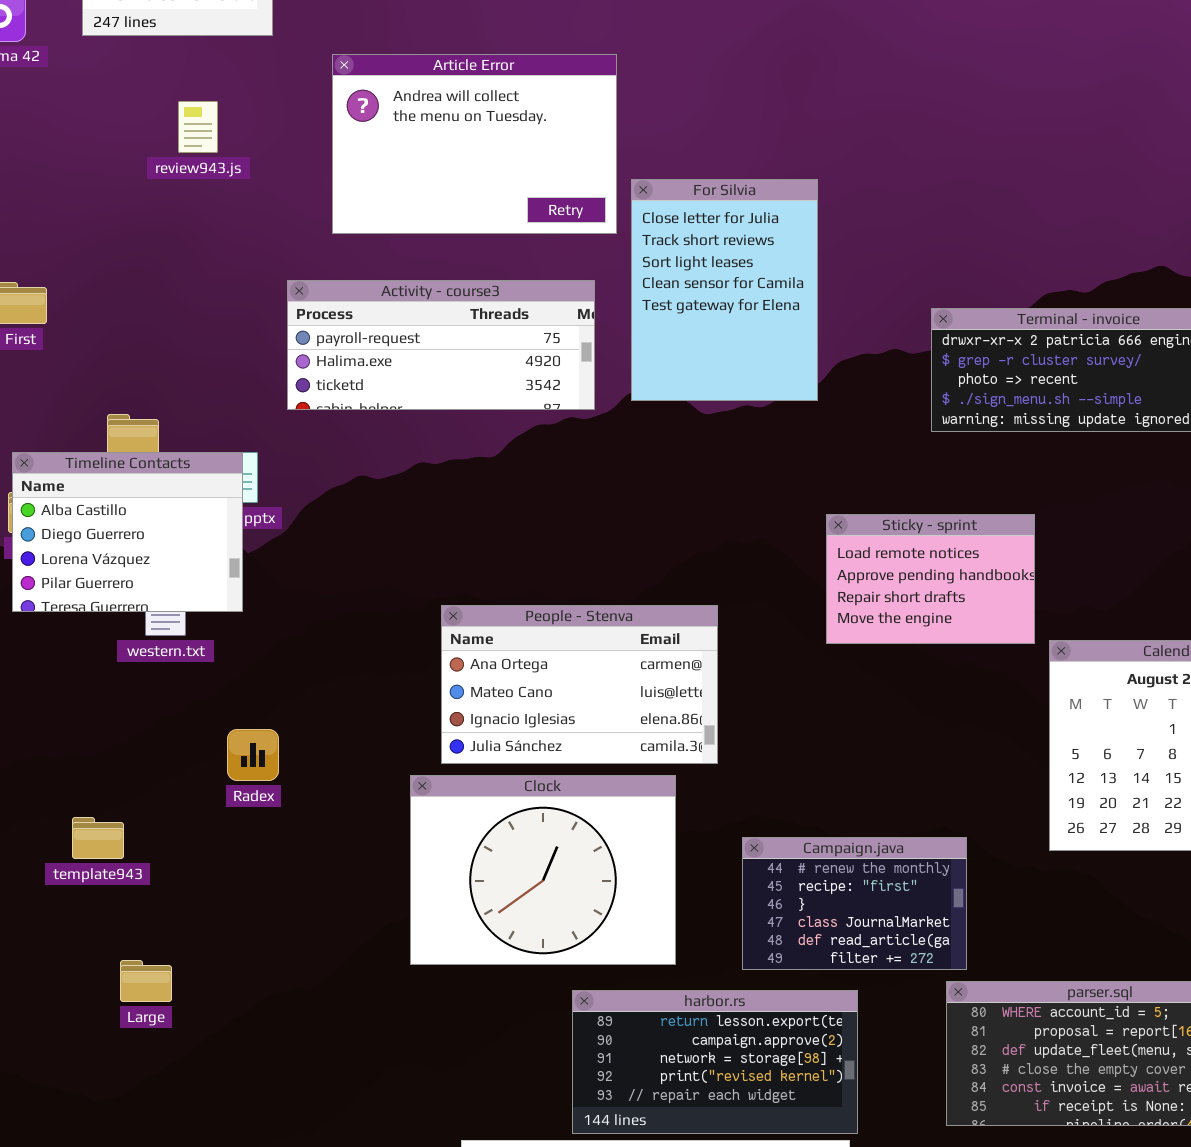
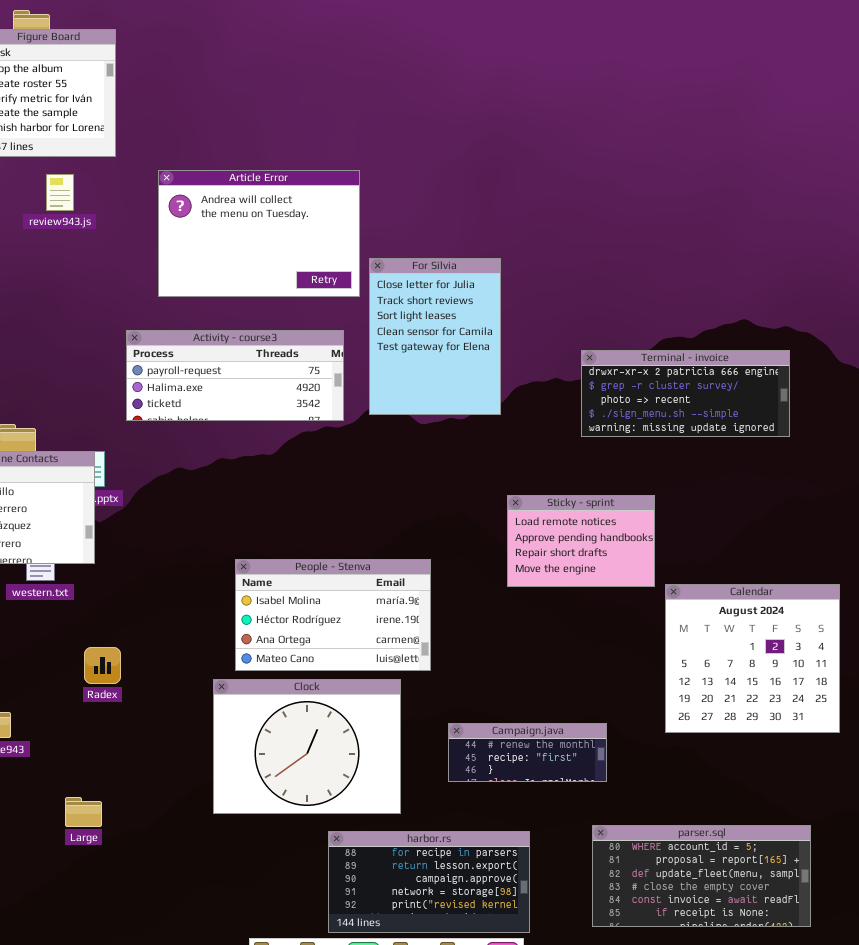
review943.js: [178,101,218,153] -> [46,174,74,211], moved
People - Stenva: [441,605,718,764] -> [235,559,431,671], scrolled up 2 rows
Campaign.java: [742,837,967,970] -> [448,723,607,782], resized
Large: [120,960,172,1002] -> [65,797,102,827], moved
harbor.rs: [572,990,858,1134] -> [328,831,530,933], scrolled up 1 row

